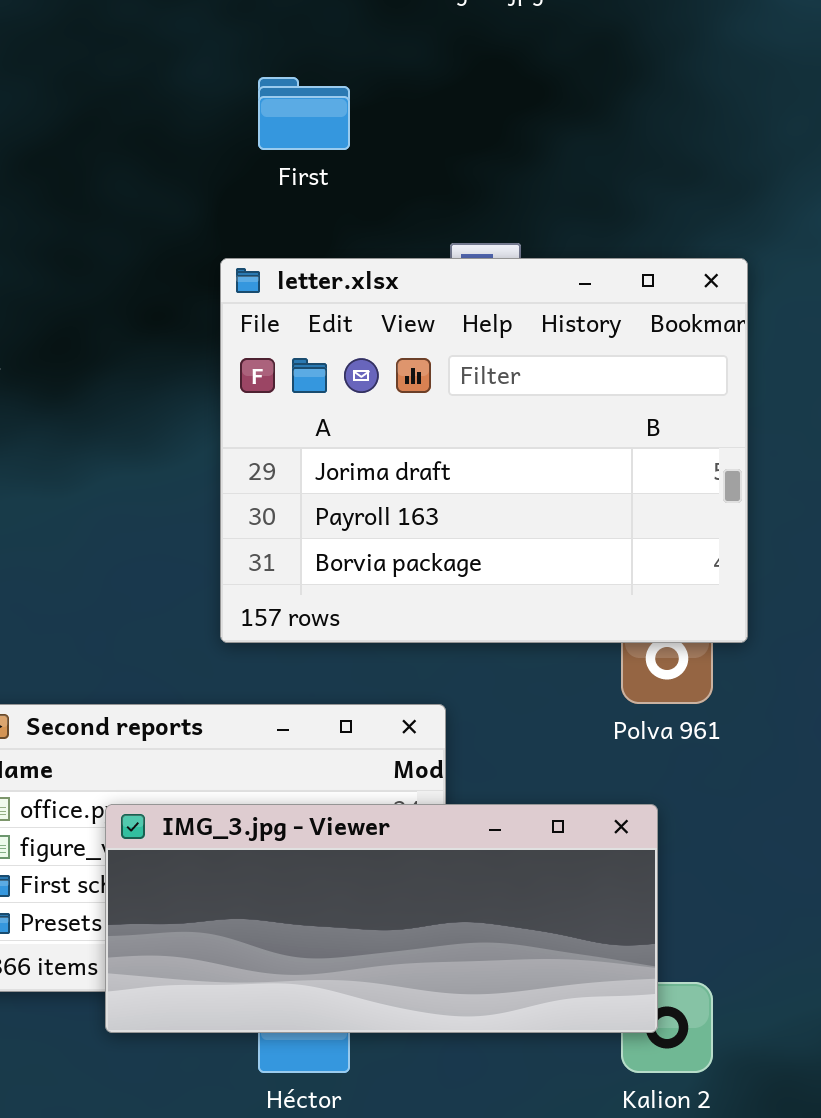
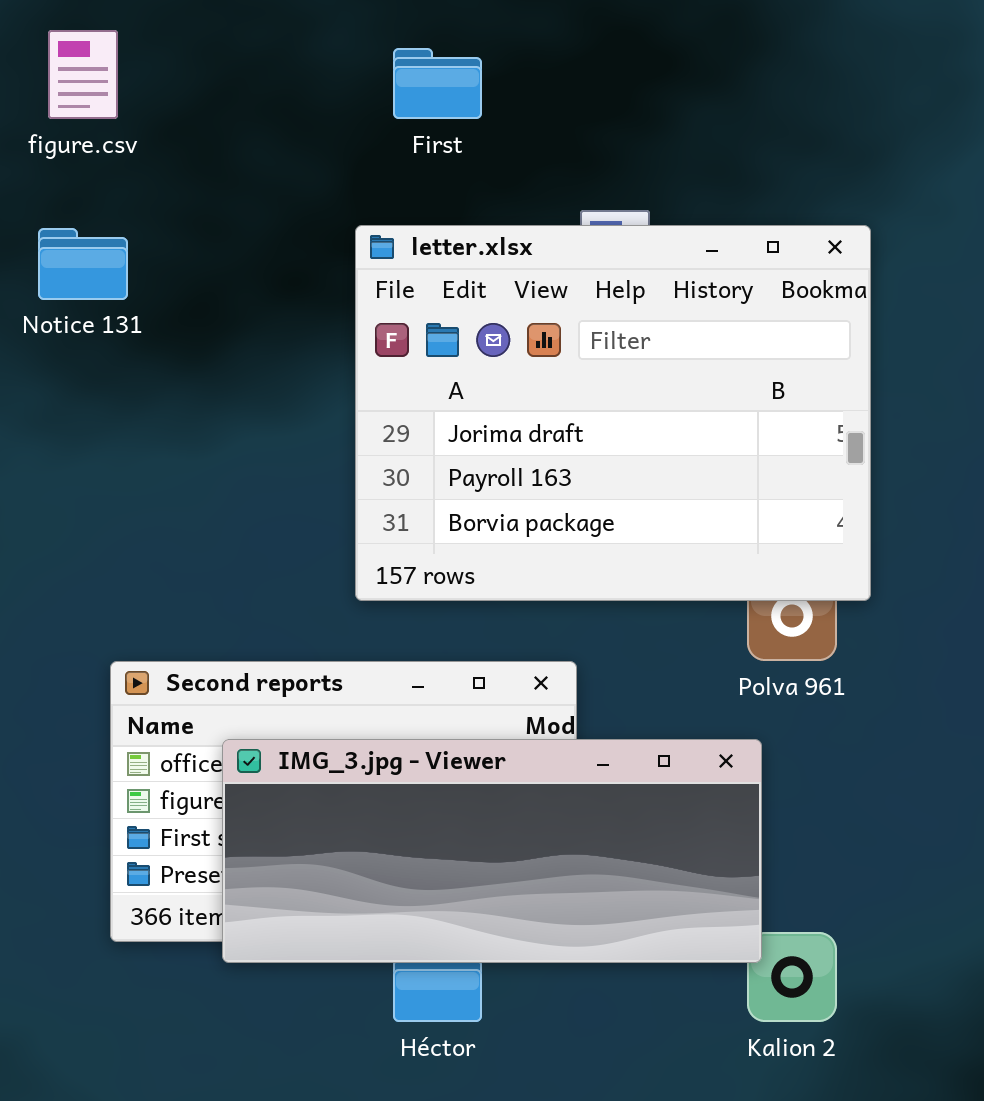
IMG_3.jpg - Viewer: [105,804,658,1033] -> [222,739,762,963], moved

